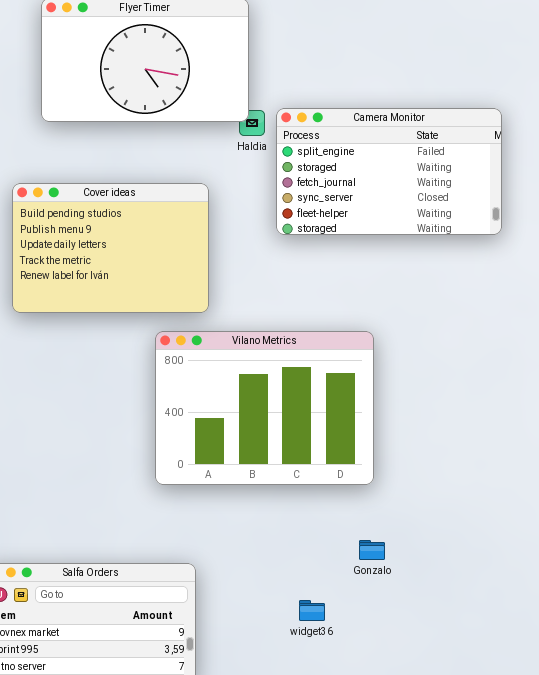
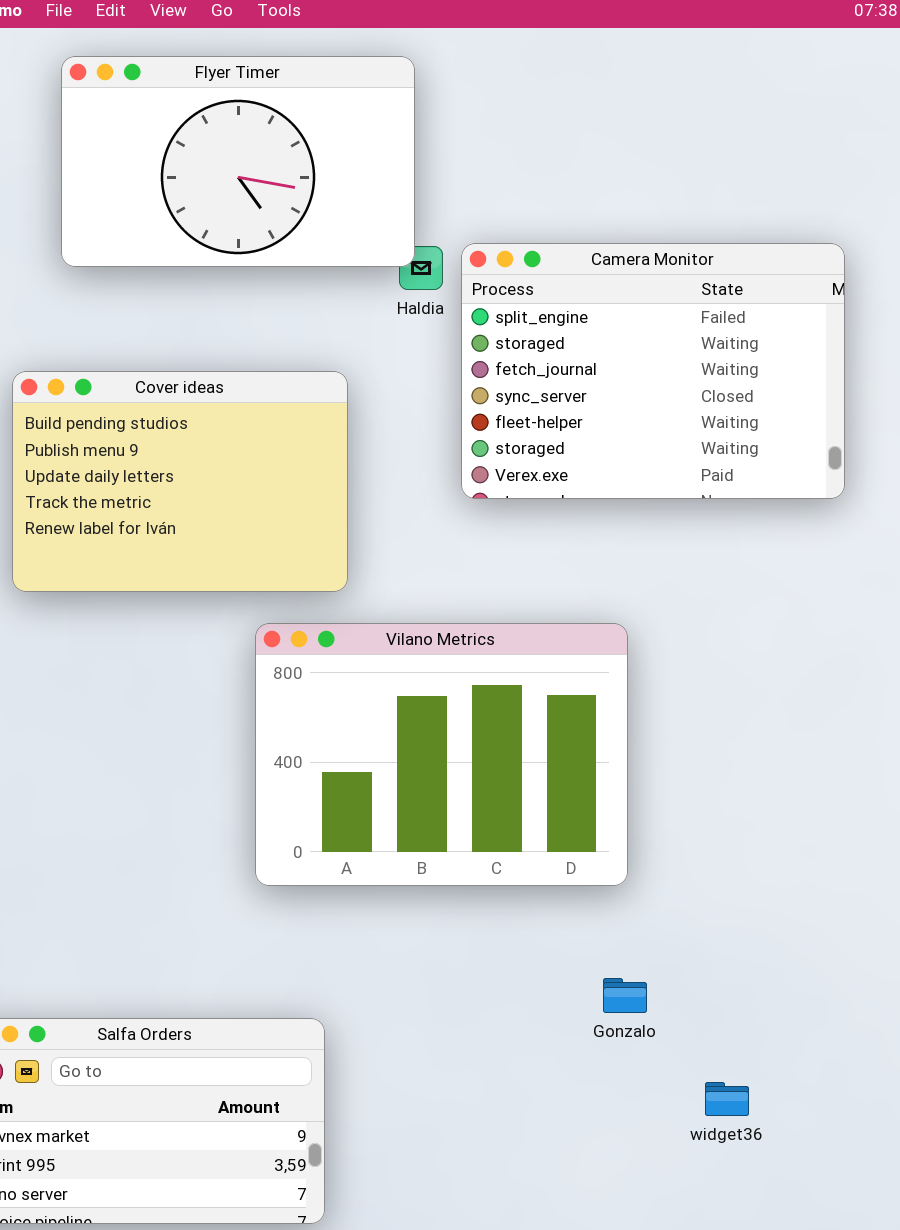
Camera Monitor: [276,108,502,235] -> [461,243,845,499], resized
widget36: [299,600,325,621] -> [705,1082,749,1116], moved

